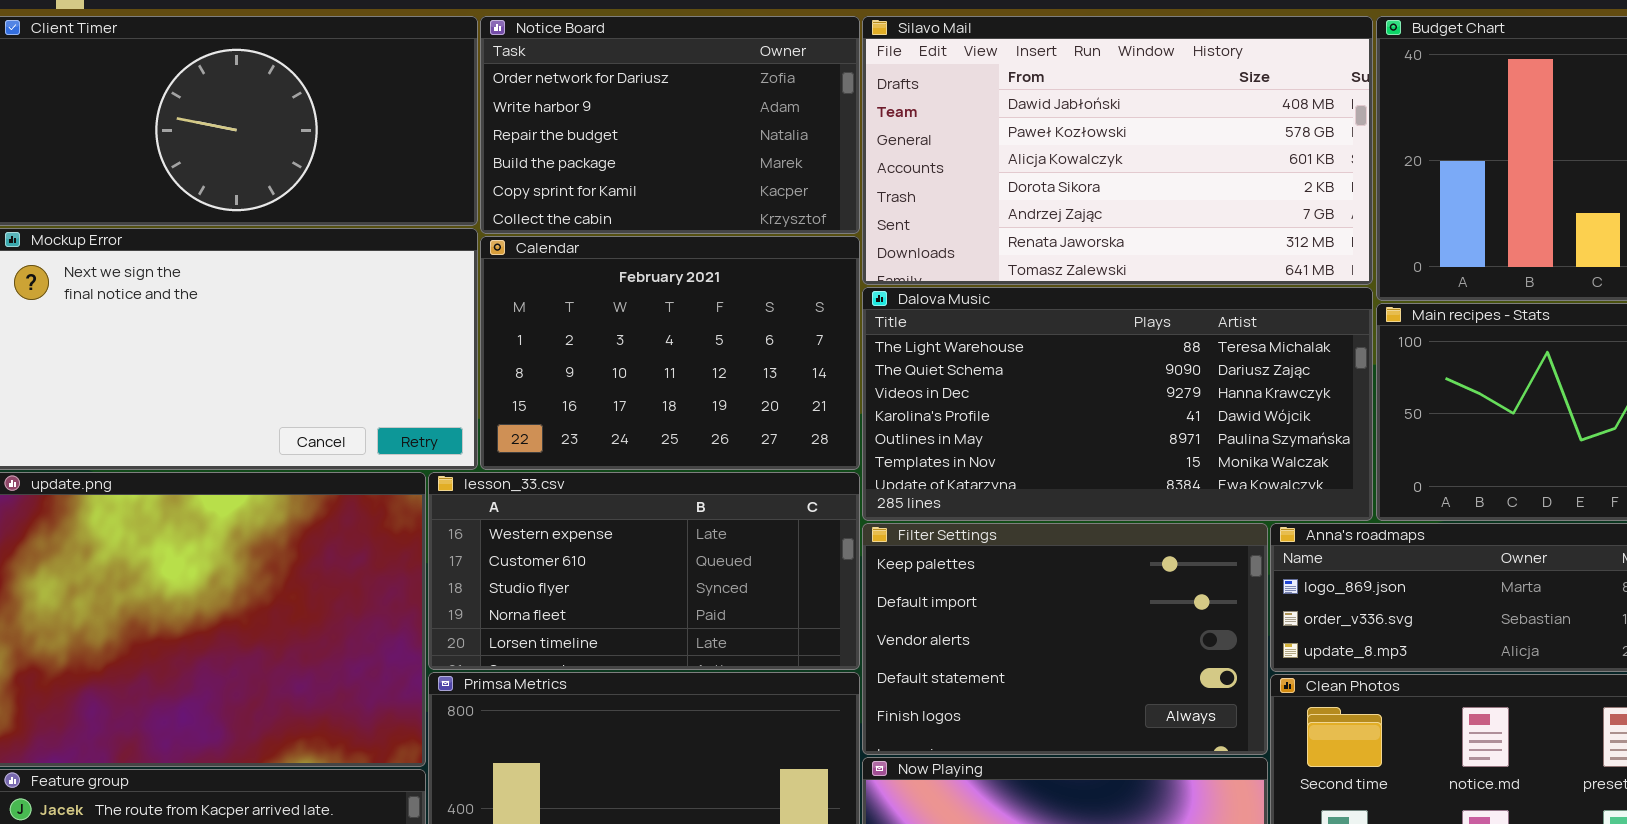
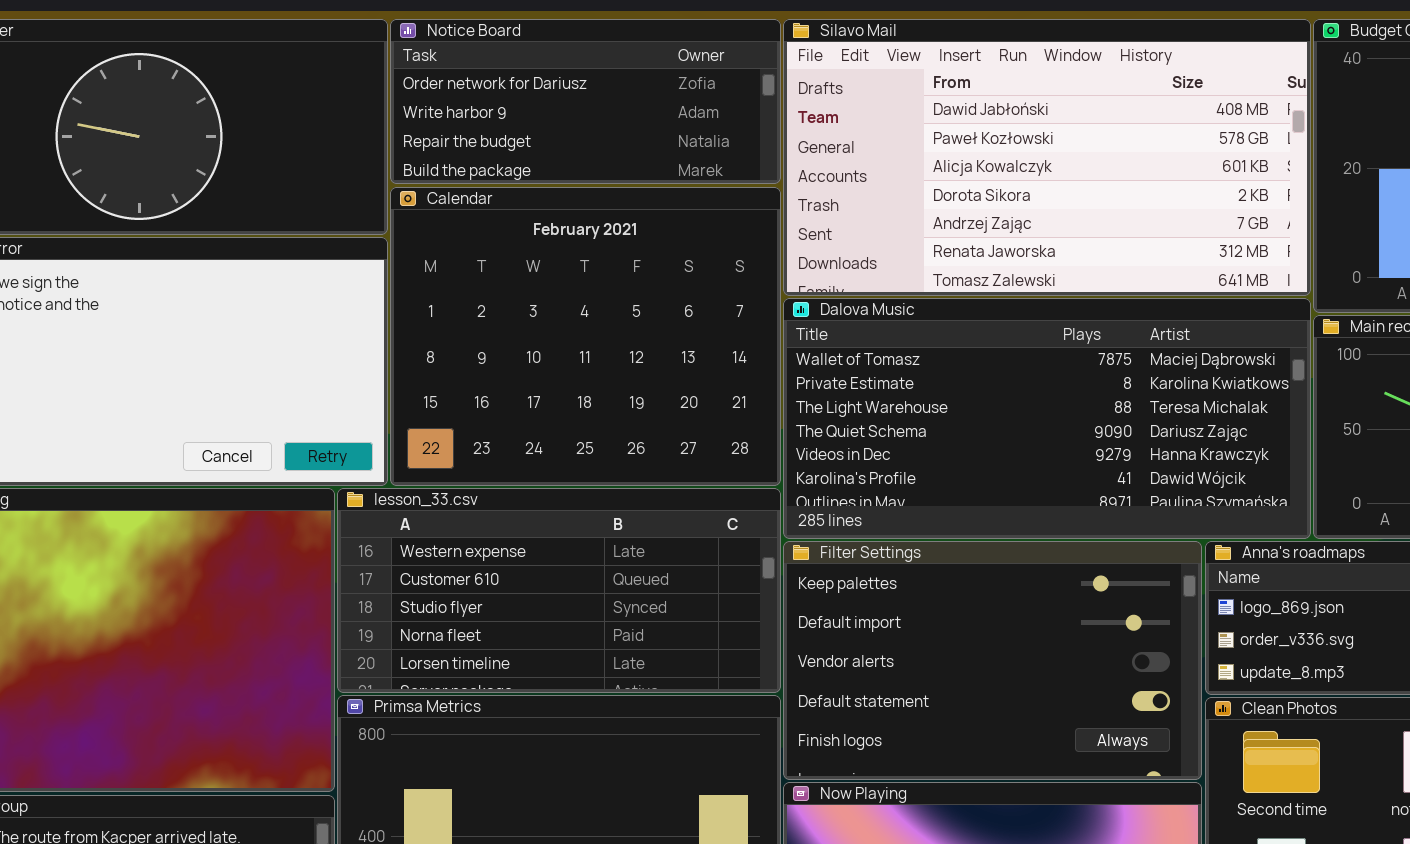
Notice Board: [480,16,860,234] -> [390,19,781,184], resized
Calendar: [480,236,860,470] -> [390,187,781,486], resized
Dalova Music: [862,287,1373,521] -> [783,298,1311,539], scrolled up 2 rows

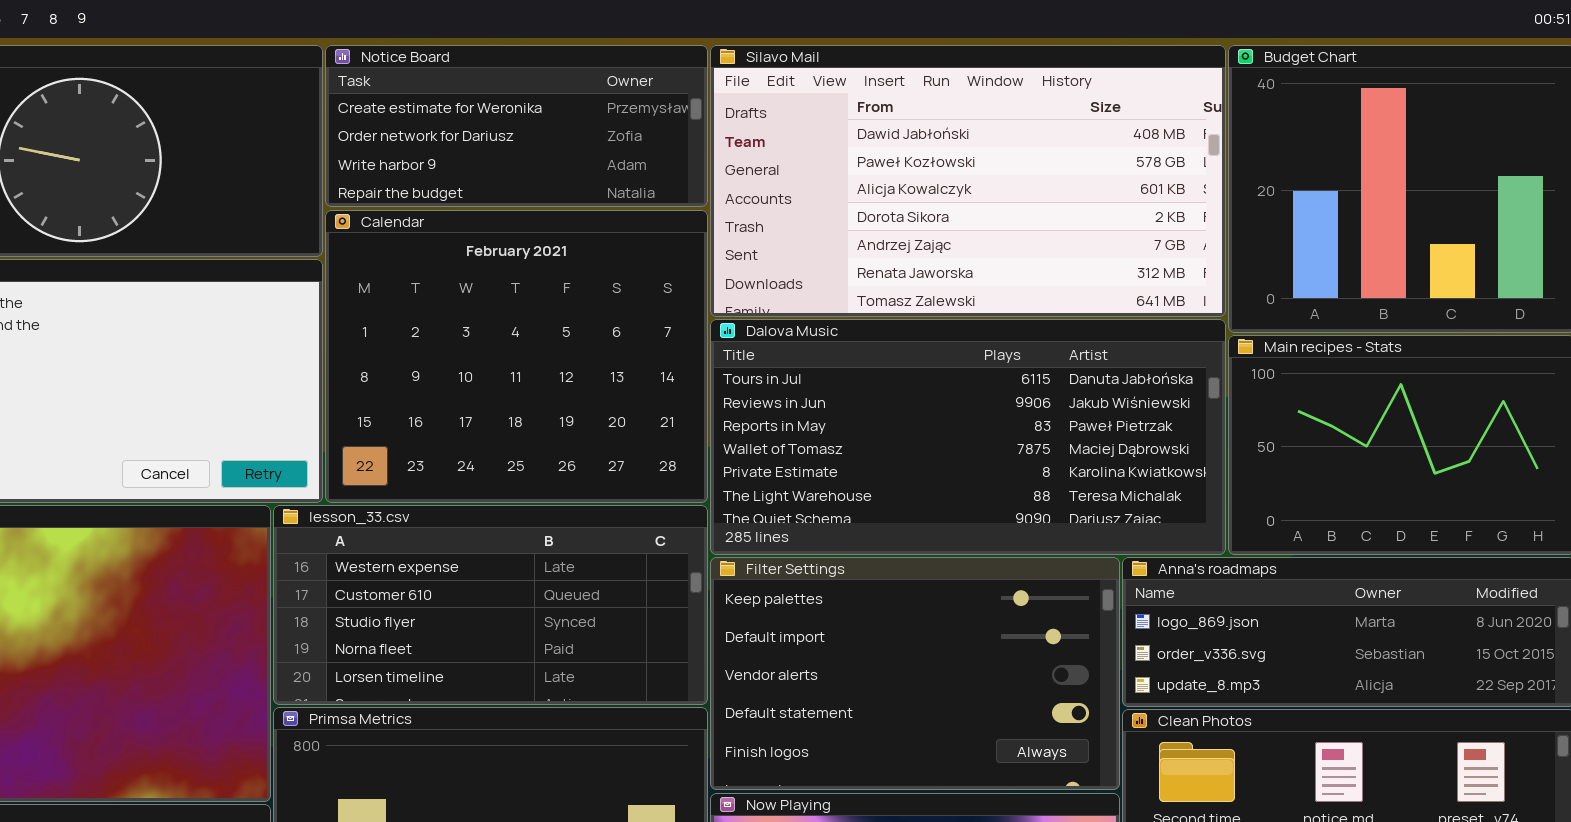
Notice Board: [390,19,781,184] -> [325,45,708,207], scrolled up 1 row
Dalova Music: [783,298,1311,539] -> [710,319,1226,555], scrolled up 3 rows

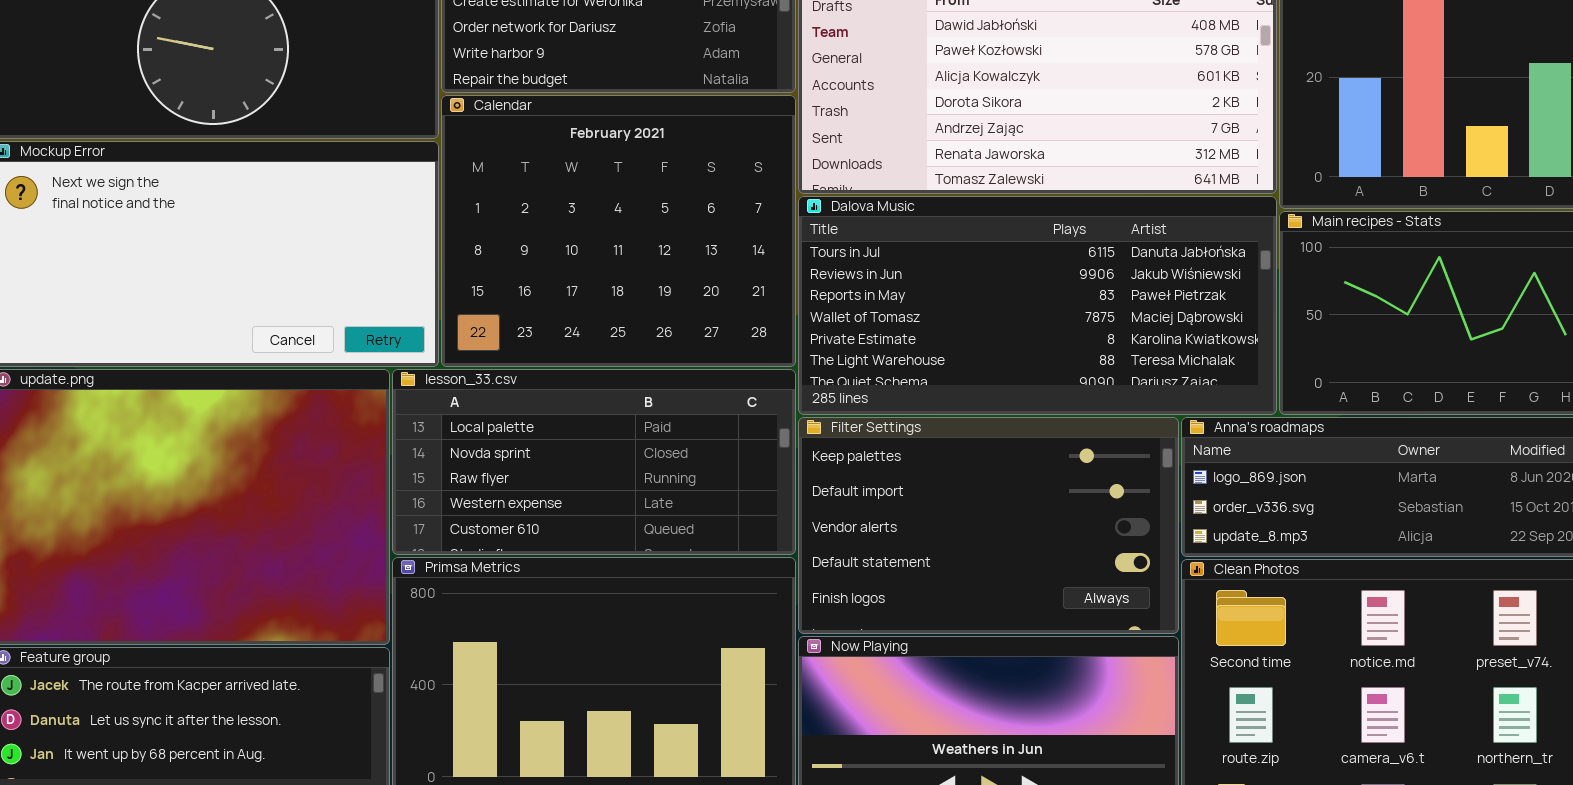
lesson_33.csv: [273,505,708,705] -> [392,369,796,555], scrolled up 3 rows

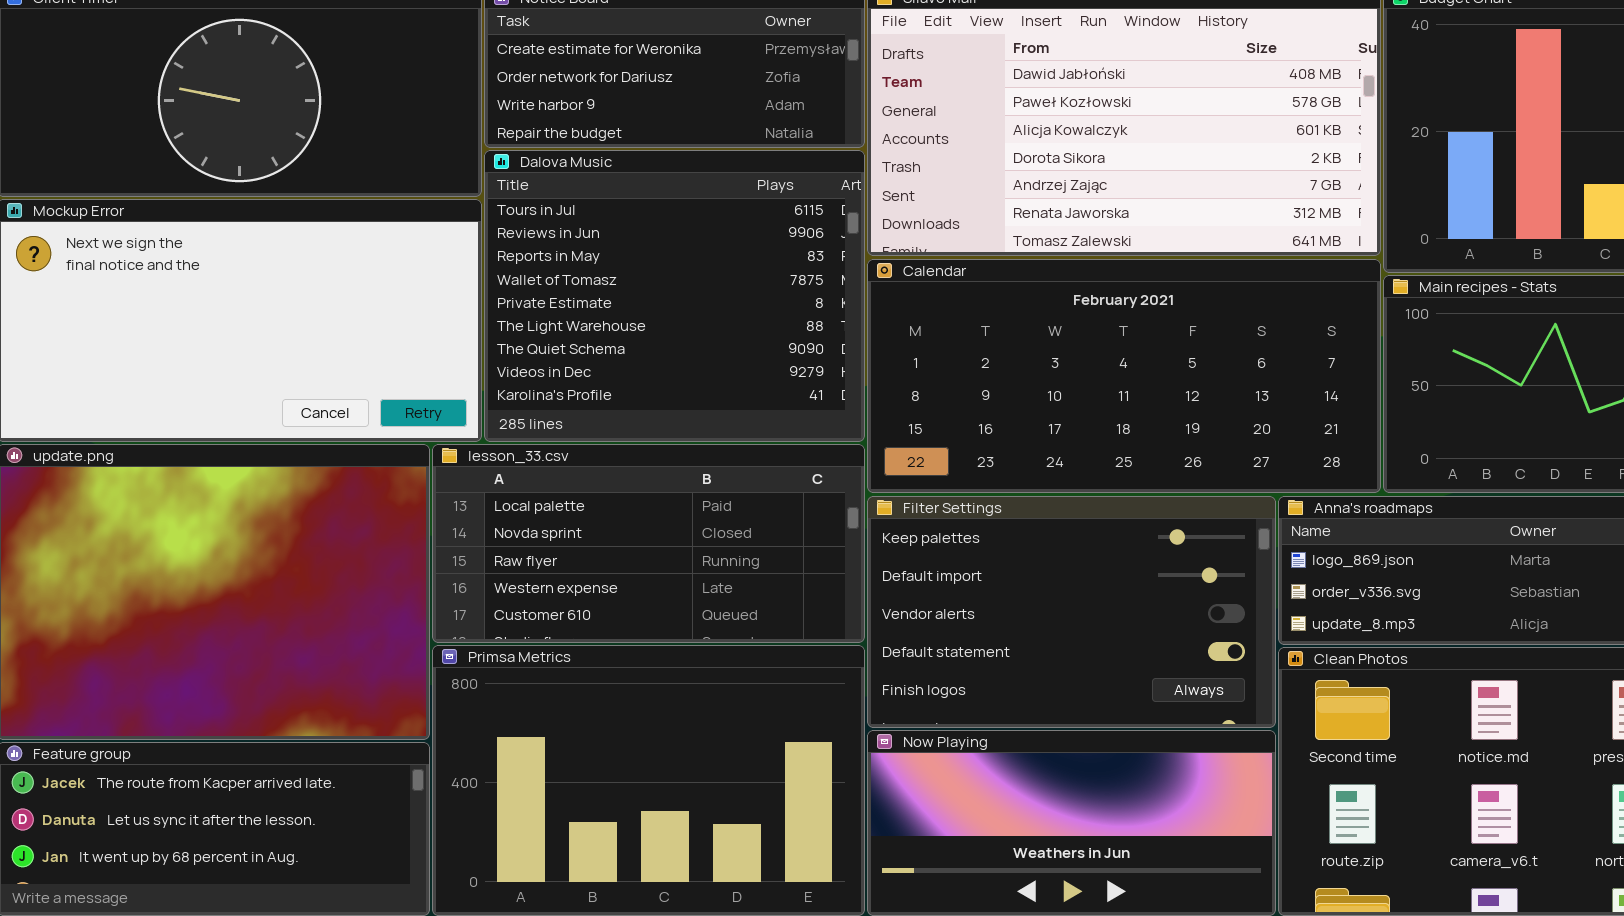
Calendar: [441,95,796,367] -> [867,259,1381,493], moved, resized
Dalova Music: [798,196,1277,415] -> [484,150,865,442], moved, resized

